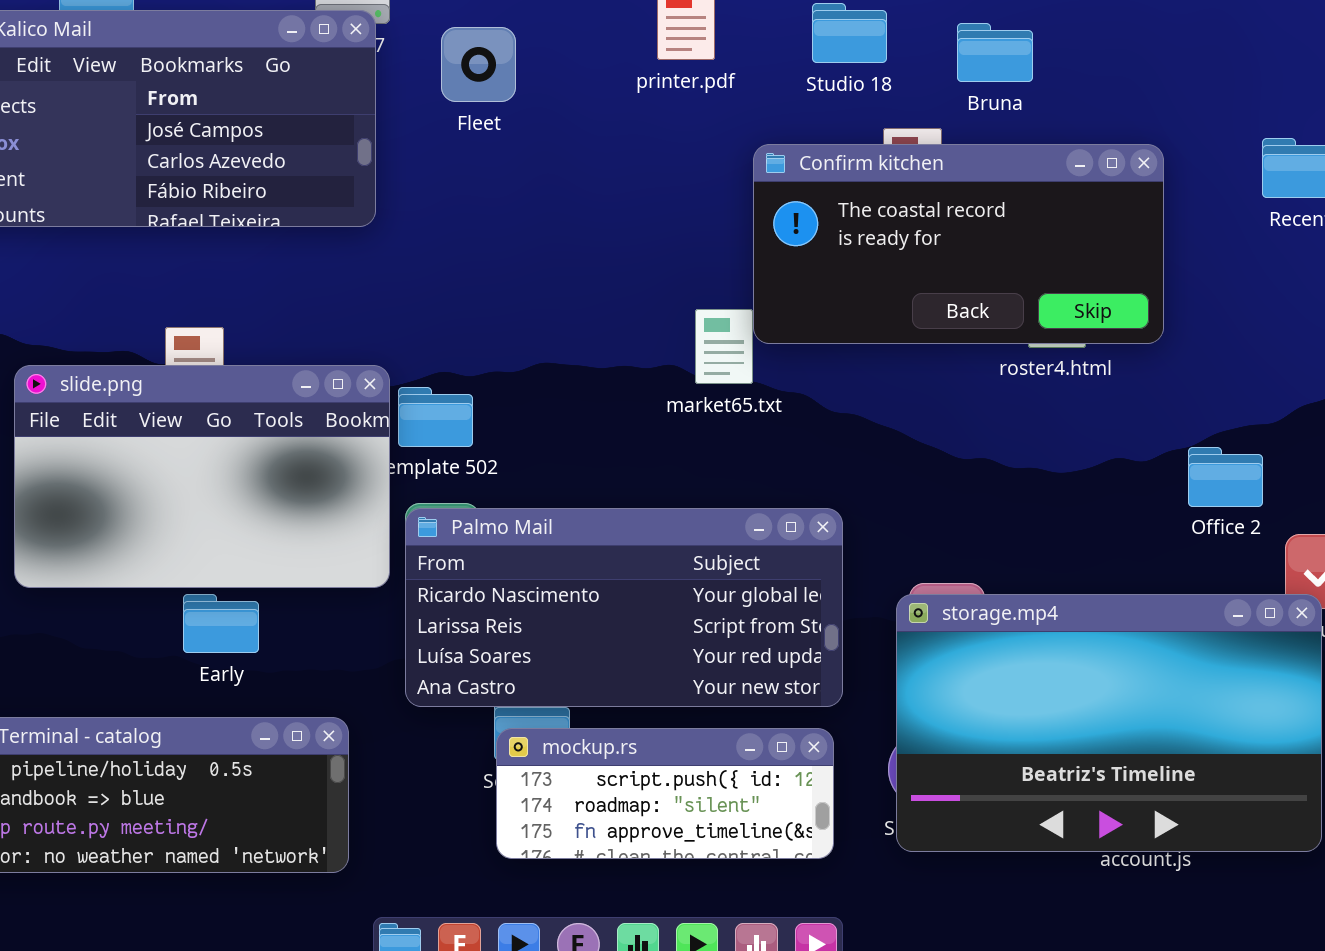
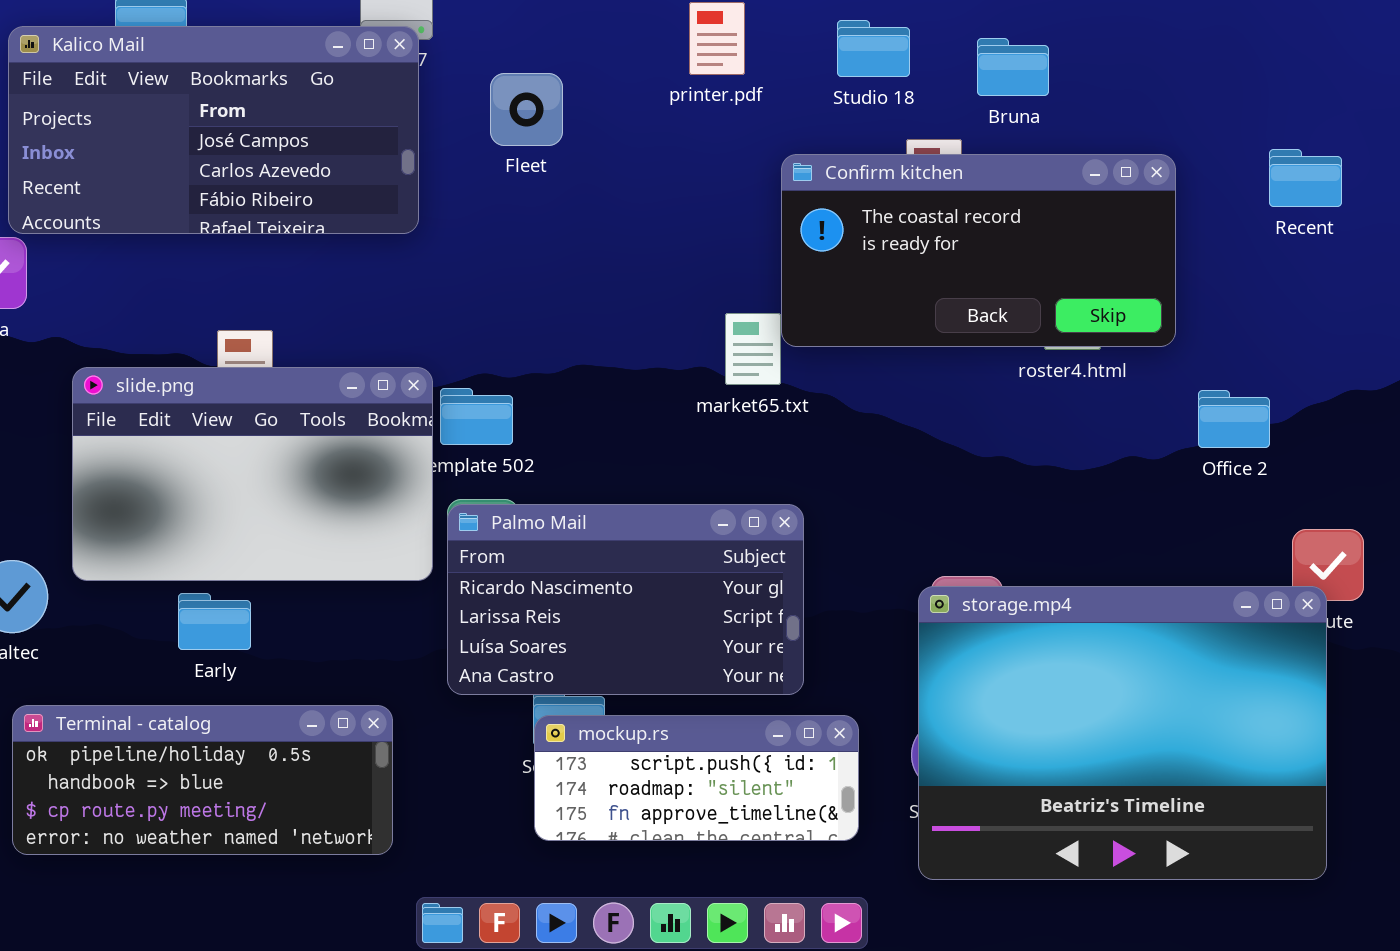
Fleet: [441,27,516,102] -> [490,73,563,146], moved
Office 2: [1188,447,1263,507] -> [1198,390,1270,448], moved
Palmo Mail: [405,508,843,707] -> [447,504,804,695], resized
Early: [183,594,259,653] -> [178,593,251,650], moved
storage.mp4: [896,594,1322,852] -> [918,586,1327,880], resized

